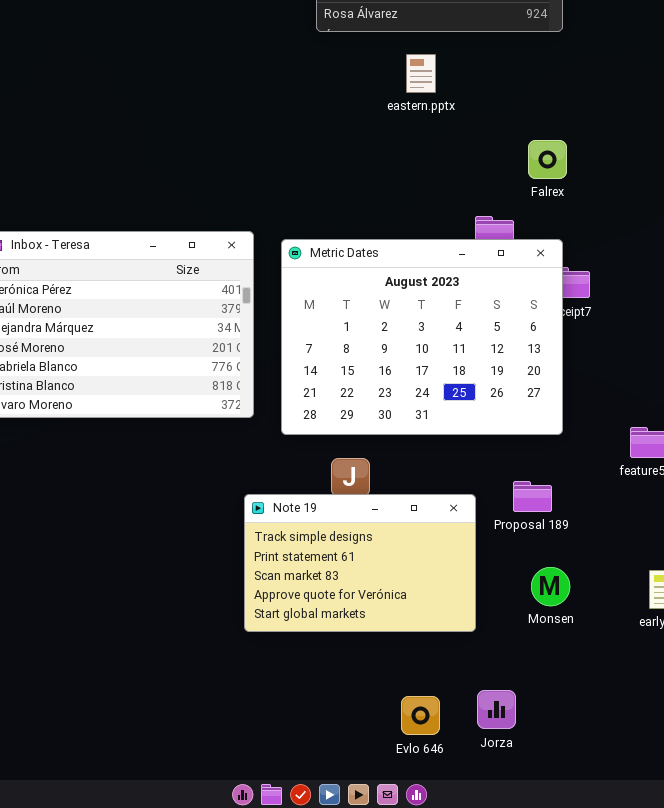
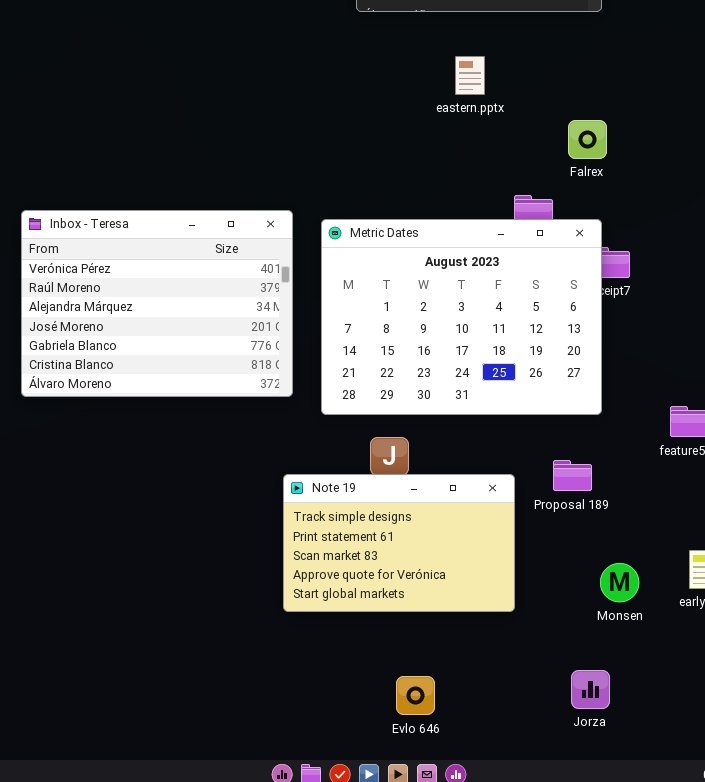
eastern.pptx: [406,54,436,93] -> [455,56,485,95], moved
Monsen: [531,567,570,606] -> [600,563,639,602], moved
Jorza: [477,690,516,729] -> [571,670,610,709], moved
Evlo 646: [401,696,440,735] -> [396,676,435,715], moved

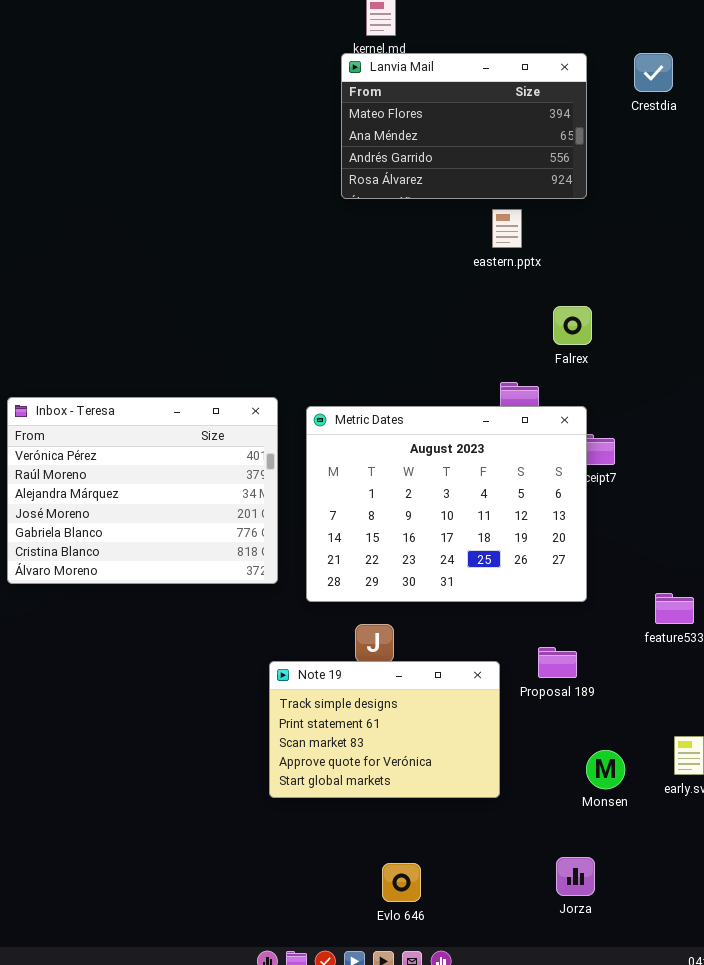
eastern.pptx: [455,56,485,95] -> [492,209,522,248], moved

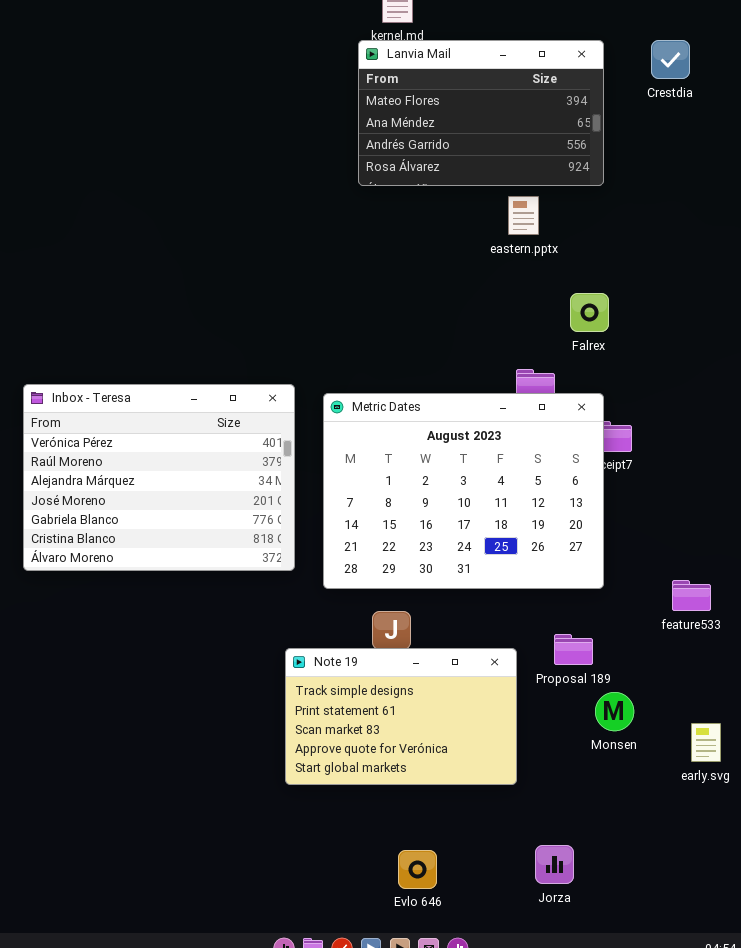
Monsen: [586,750,625,789] -> [595,692,634,731], moved
Jorza: [556,857,595,896] -> [535,845,574,884], moved

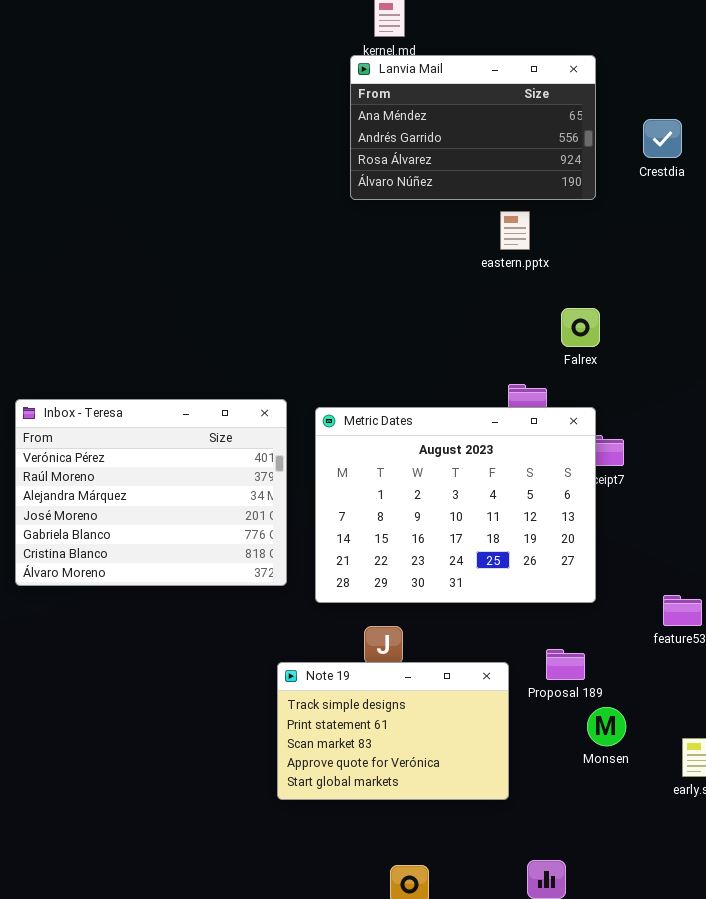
Lanvia Mail: [358,40,604,186] -> [350,55,596,200], scrolled down 1 row
Crestdia: [651,40,690,79] -> [643,119,682,158], moved

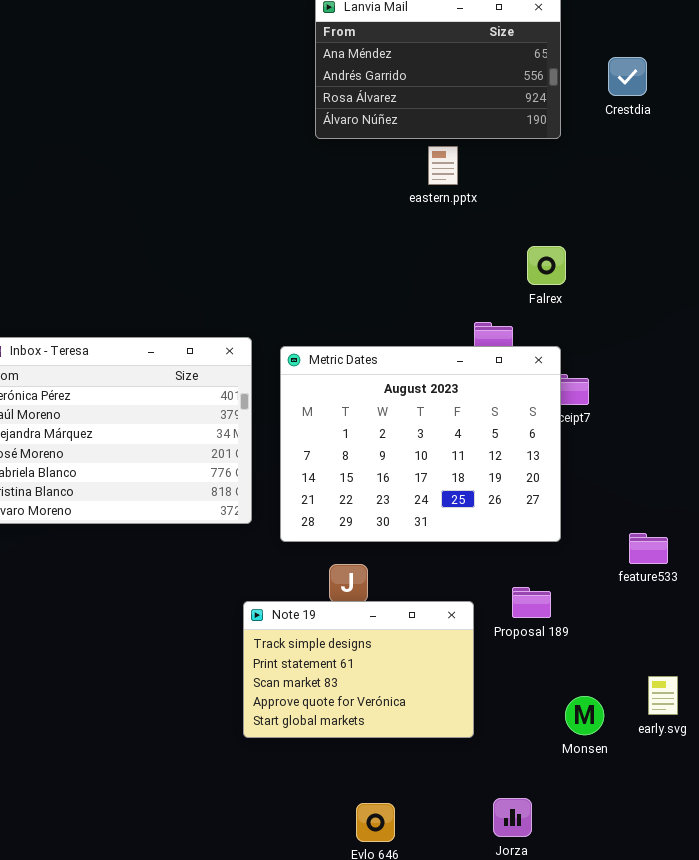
eastern.pptx: [500,211,530,250] -> [428,146,458,185], moved
Monsen: [587,707,626,746] -> [565,696,604,735], moved

